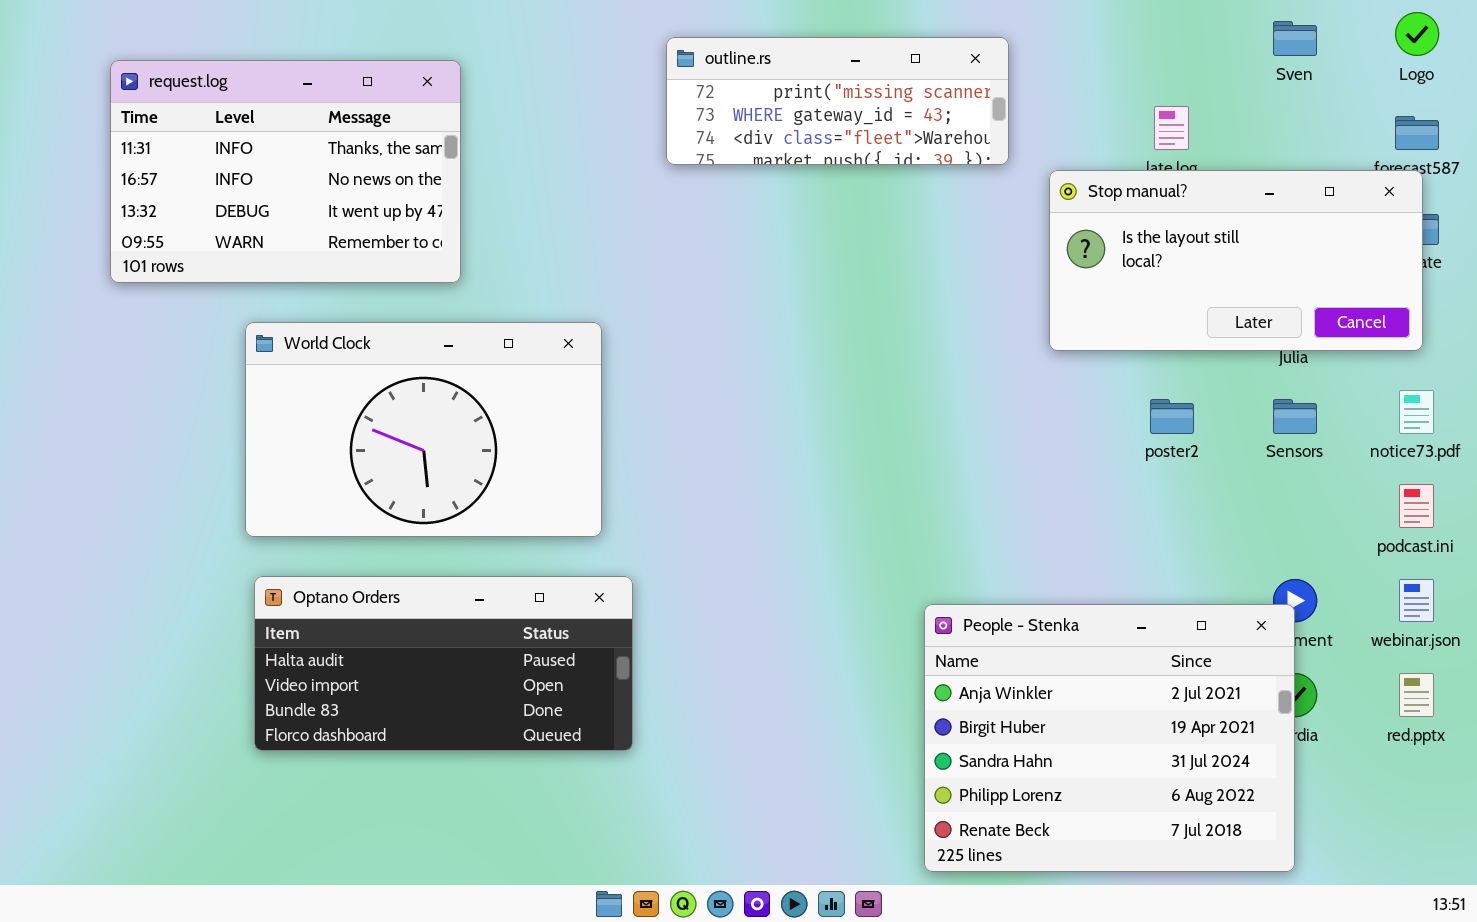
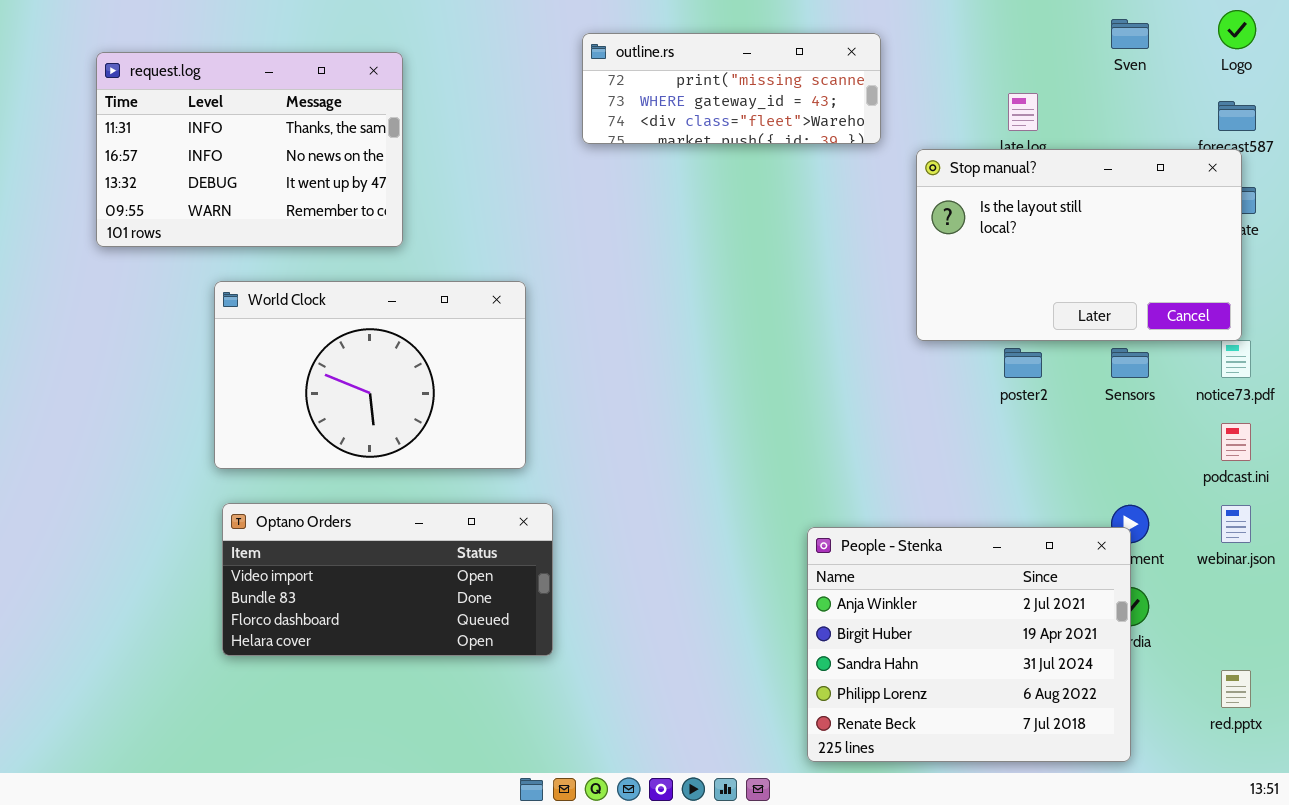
Stop manual?: [1049,170,1423,351] -> [916,149,1242,341], resized
Optano Orders: [254,576,633,751] -> [222,503,553,656], scrolled down 1 row
red.pptx: [1399,673,1434,717] -> [1221,670,1251,708], moved

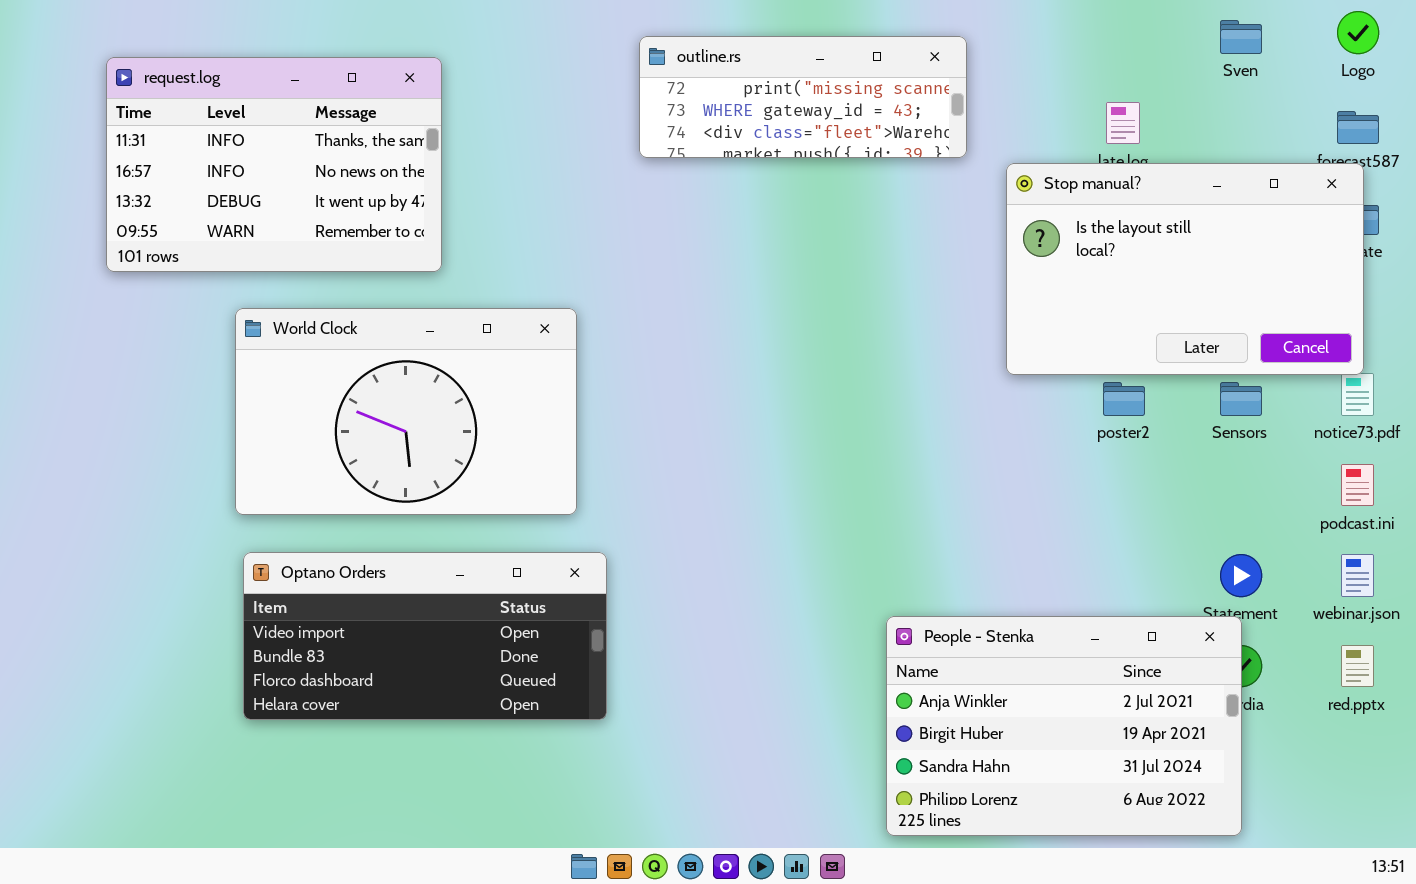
People - Stenka: [807,527,1131,762] -> [886,616,1242,836], resized
red.pptx: [1221,670,1251,708] -> [1341,645,1374,687], moved

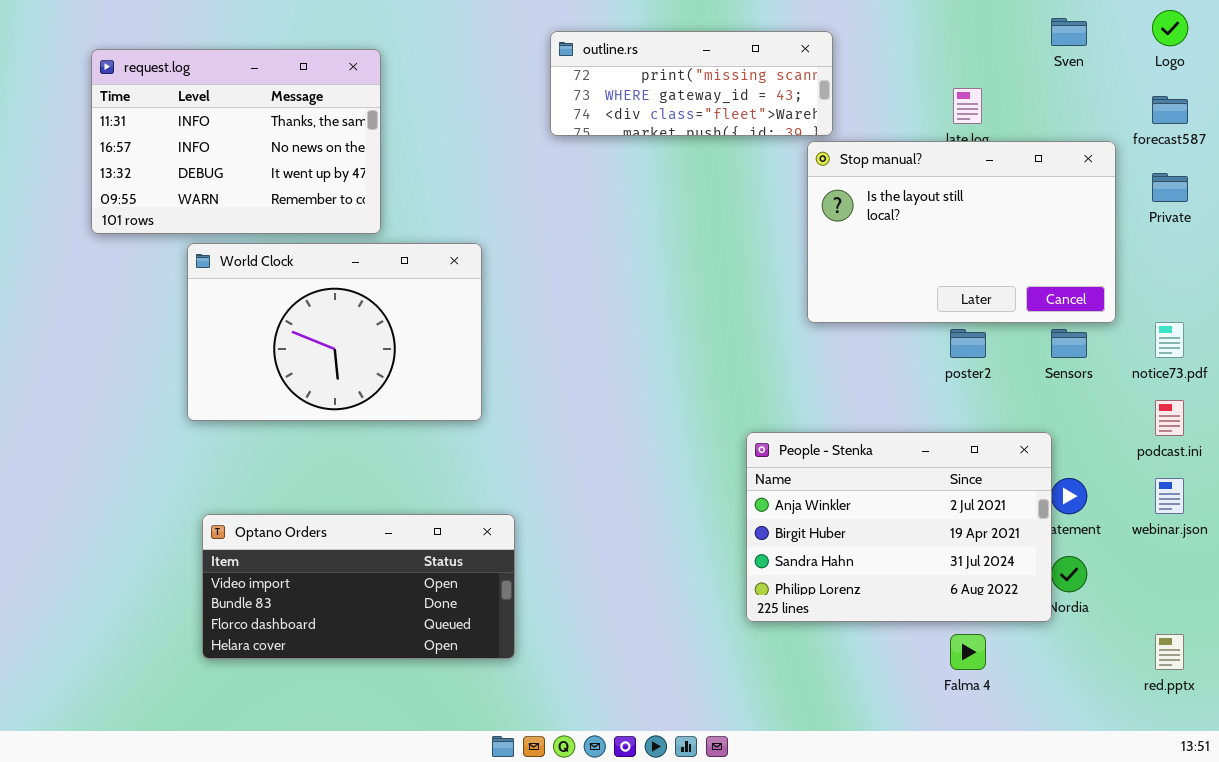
Stop manual?: [1006,163,1364,375] -> [807,141,1116,323], moved
World Clock: [235,308,577,515] -> [187,243,482,421], moved
Optano Orders: [243,552,607,720] -> [202,514,515,659], moved
People - Stenka: [886,616,1242,836] -> [746,432,1052,622], moved
red.pptx: [1341,645,1374,687] -> [1155,634,1184,670], moved

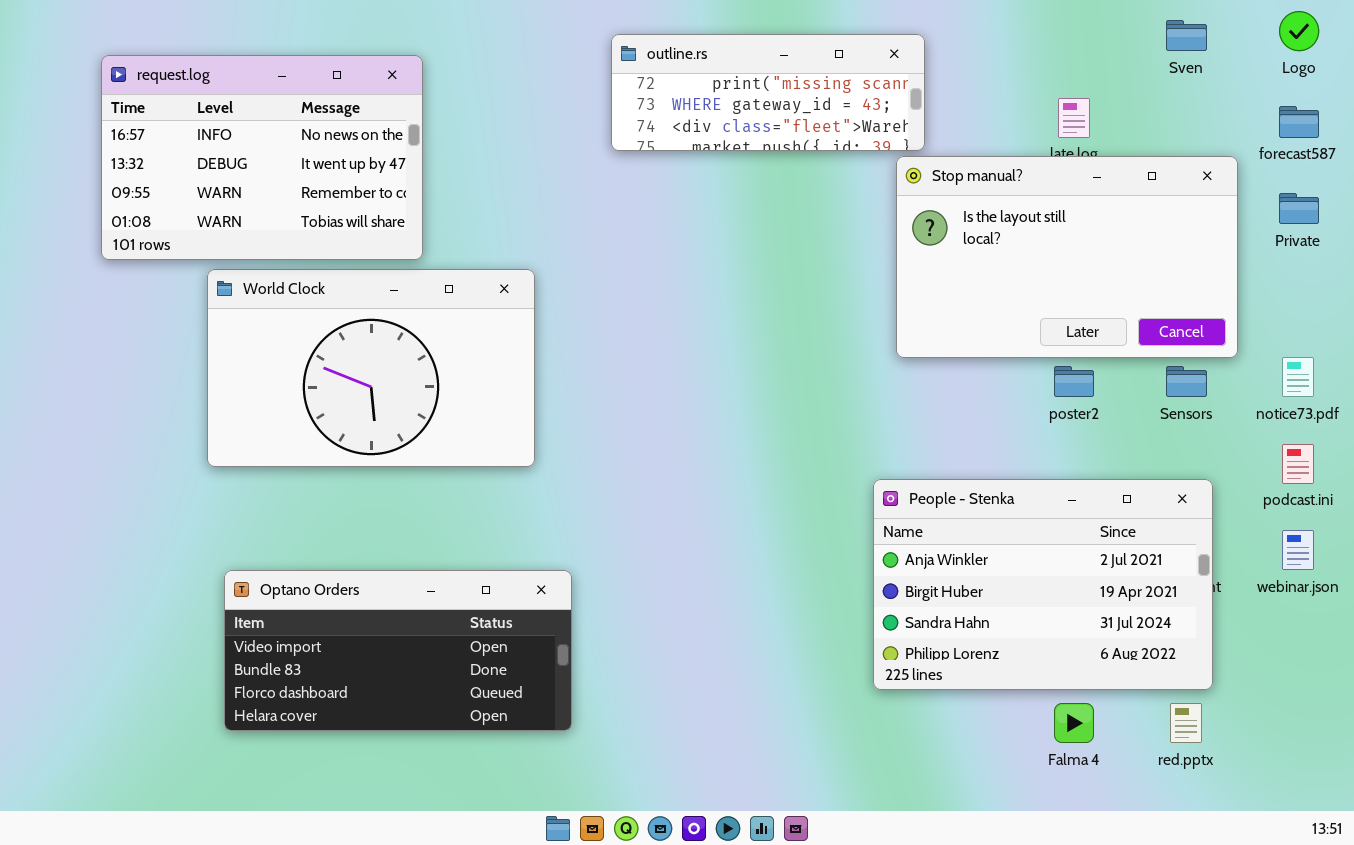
request.log: [91,49,381,234] -> [101,55,423,260], scrolled down 1 row
People - Stenka: [746,432,1052,622] -> [873,479,1213,690], moved
red.pptx: [1155,634,1184,670] -> [1170,703,1202,743], moved

